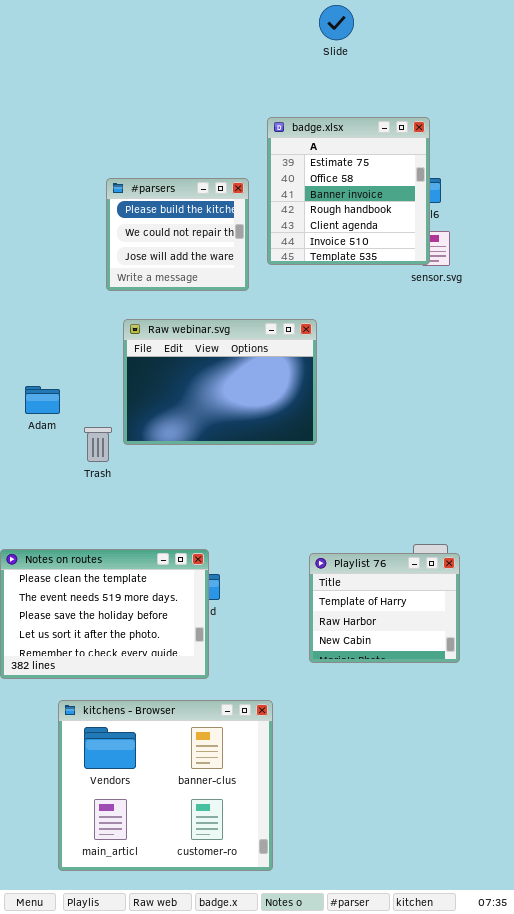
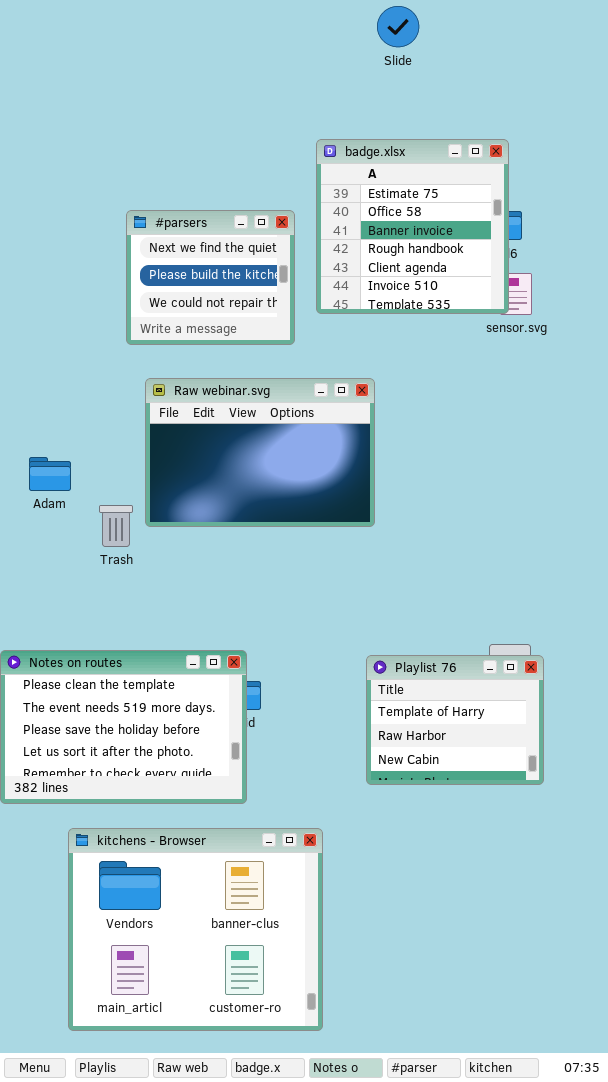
#parsers: [106,178,249,291] -> [126,210,295,345], scrolled up 1 row

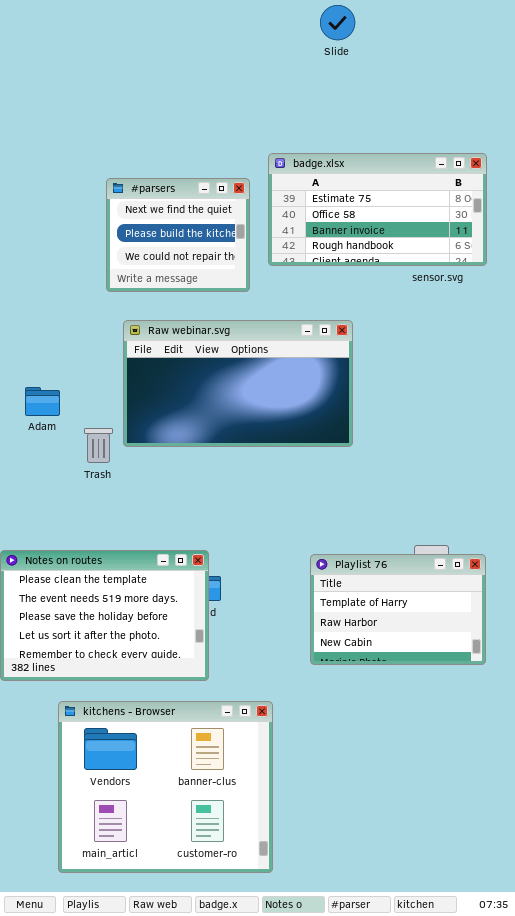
badge.xlsx: [316,139,509,314] -> [268,153,487,266], resized
Raw webinar.svg: [145,378,375,527] -> [123,320,353,447], resized
Playlist 76: [366,655,544,785] -> [310,554,486,665], resized

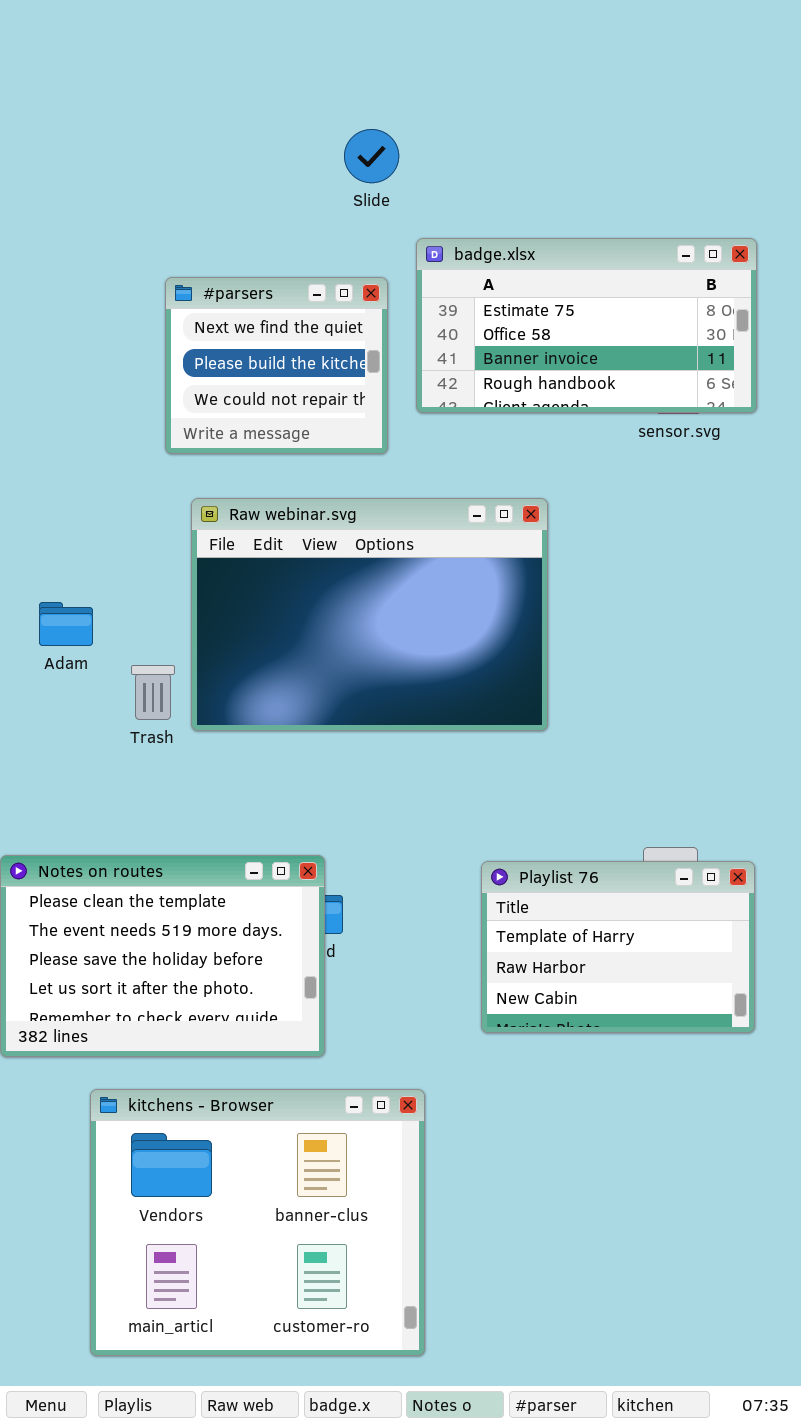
Slide: [320,5,355,40] -> [344,129,399,183], moved
Raw webinar.svg: [123,320,353,447] -> [191,498,548,731], resized

